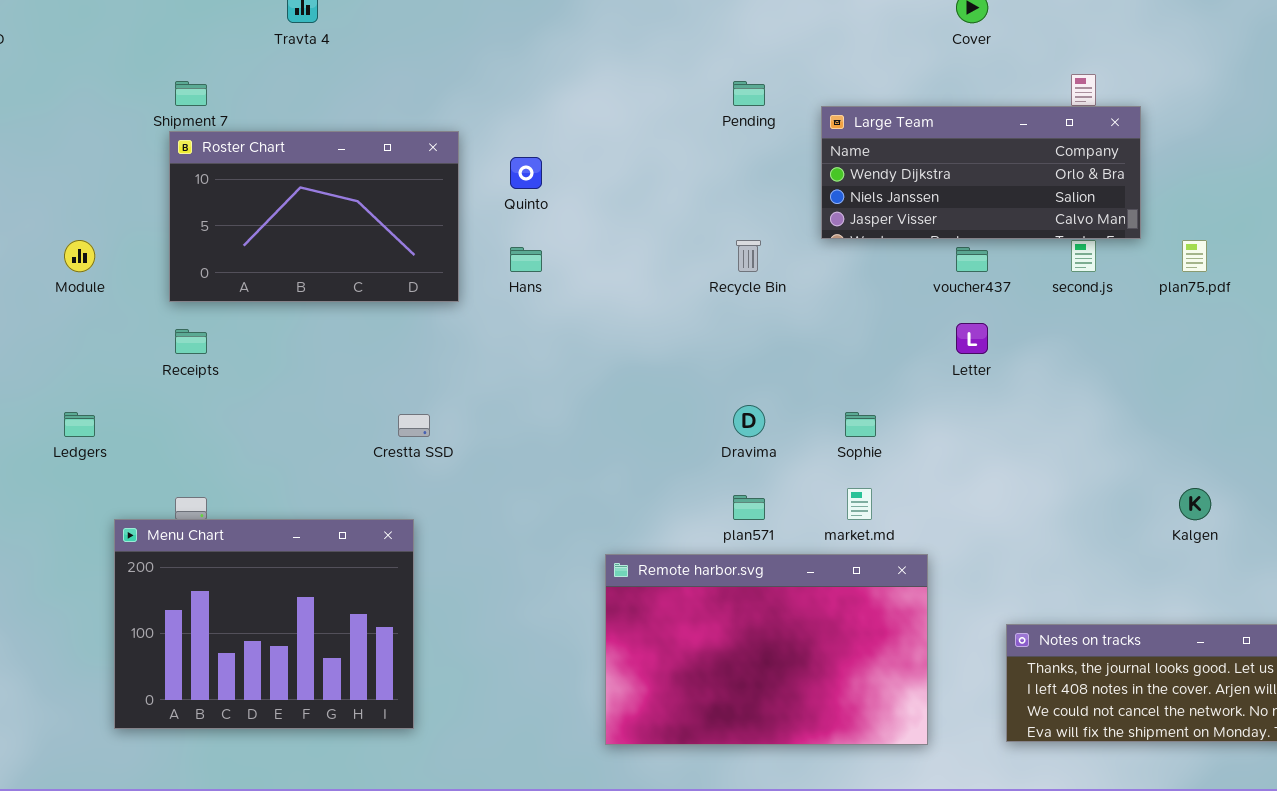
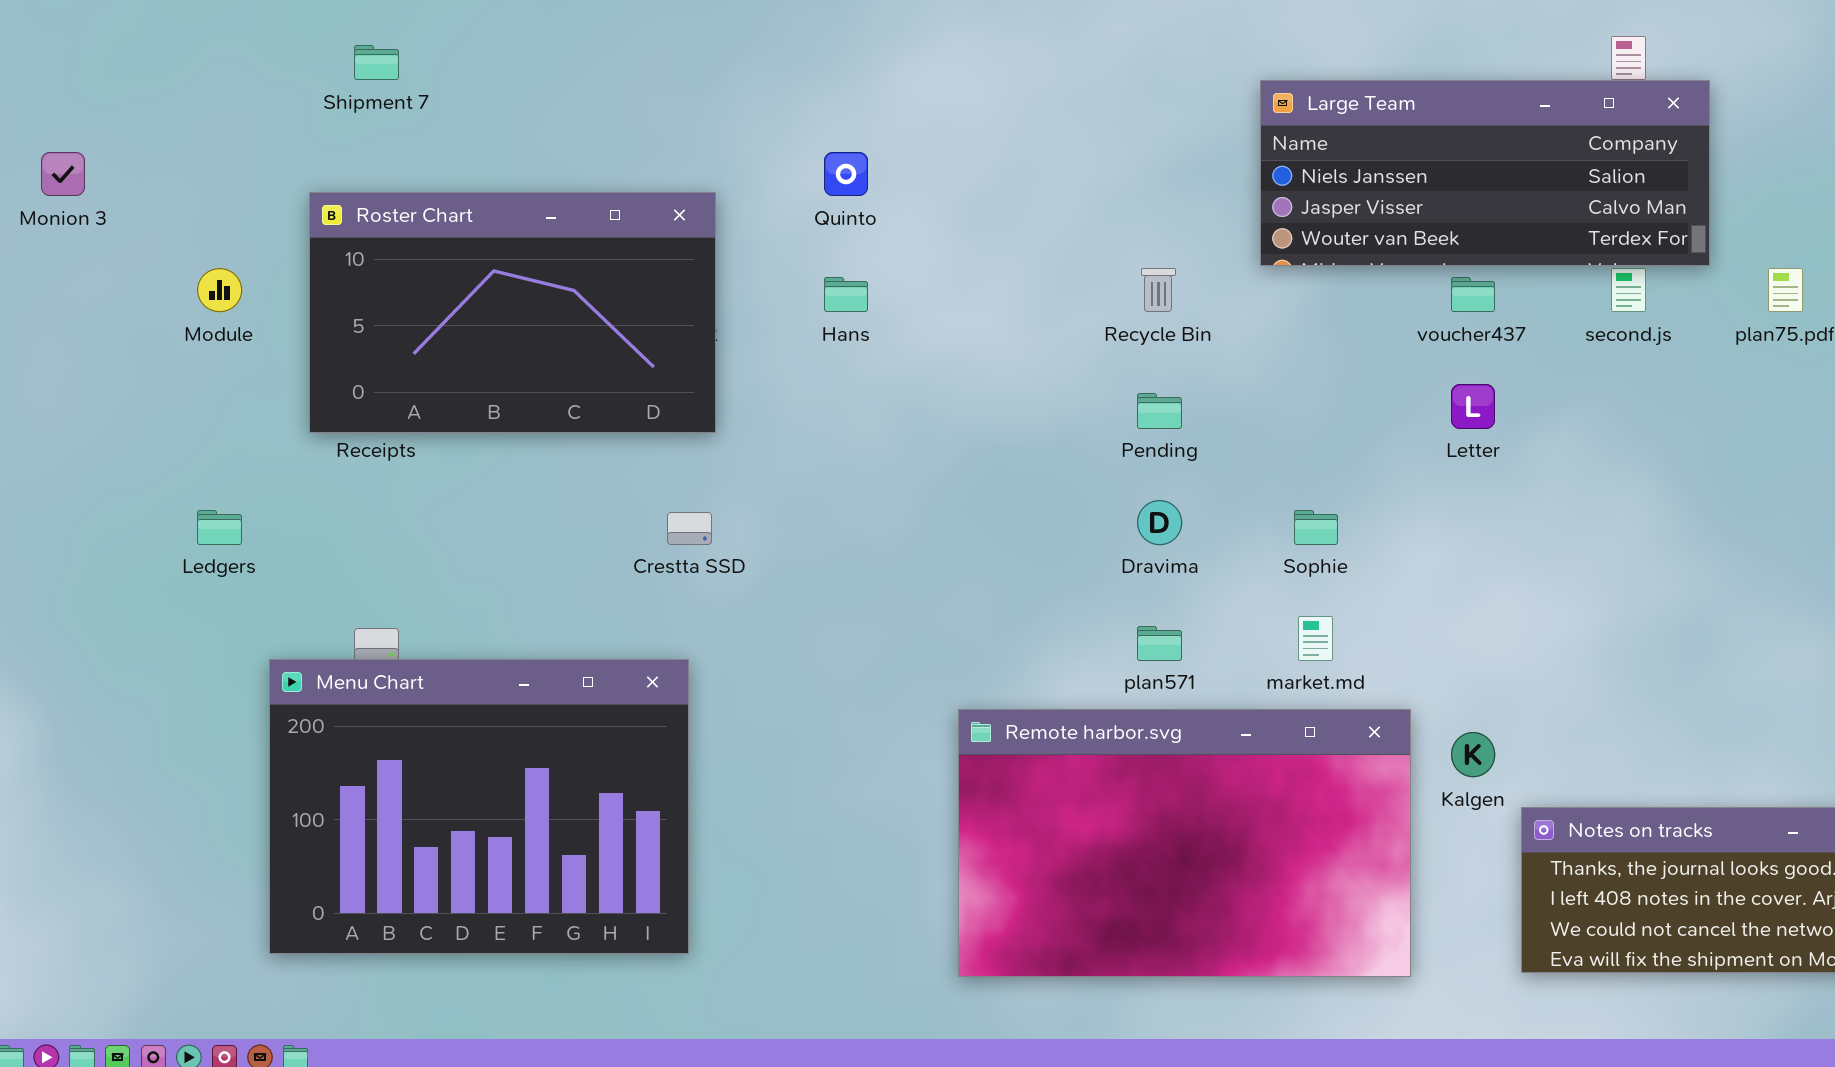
Pending: [733,81,765,106] -> [1137,393,1182,429], moved
Large Team: [821,106,1141,239] -> [1260,80,1710,266], scrolled down 1 row
Roster Chart: [169,131,459,302] -> [309,192,716,433], moved
Kalgen: [1179,488,1211,520] -> [1451,732,1495,777], moved

